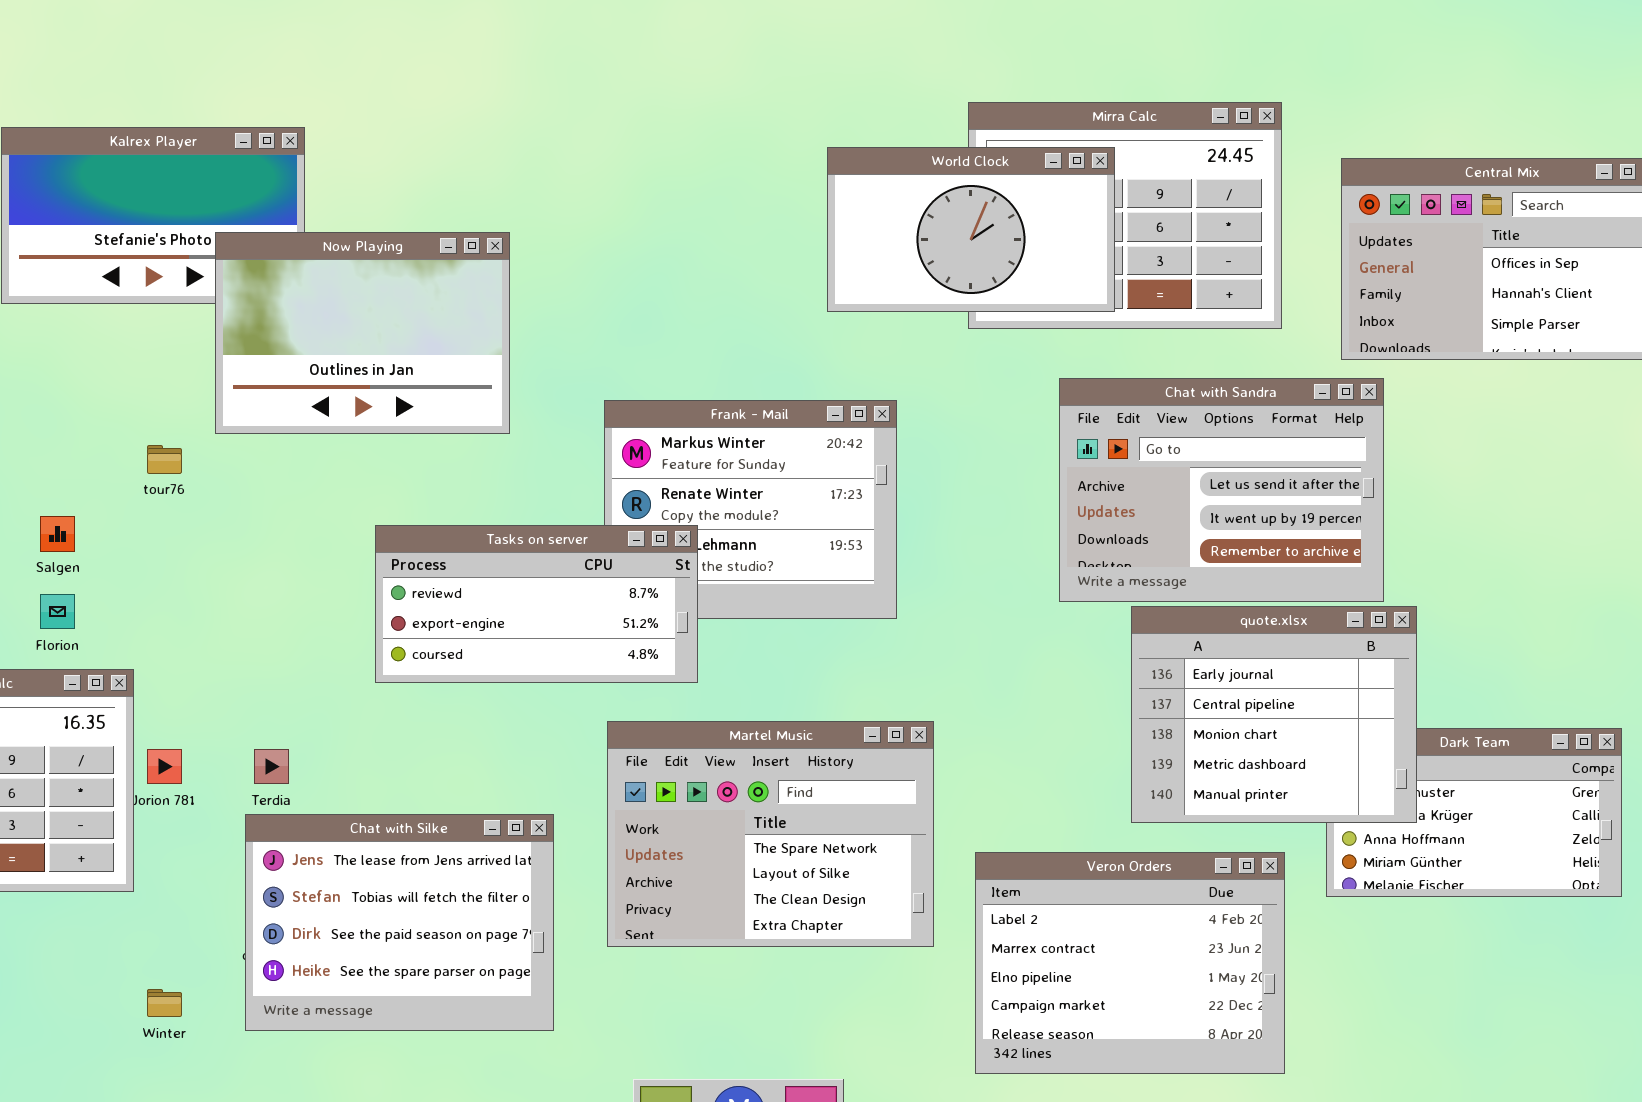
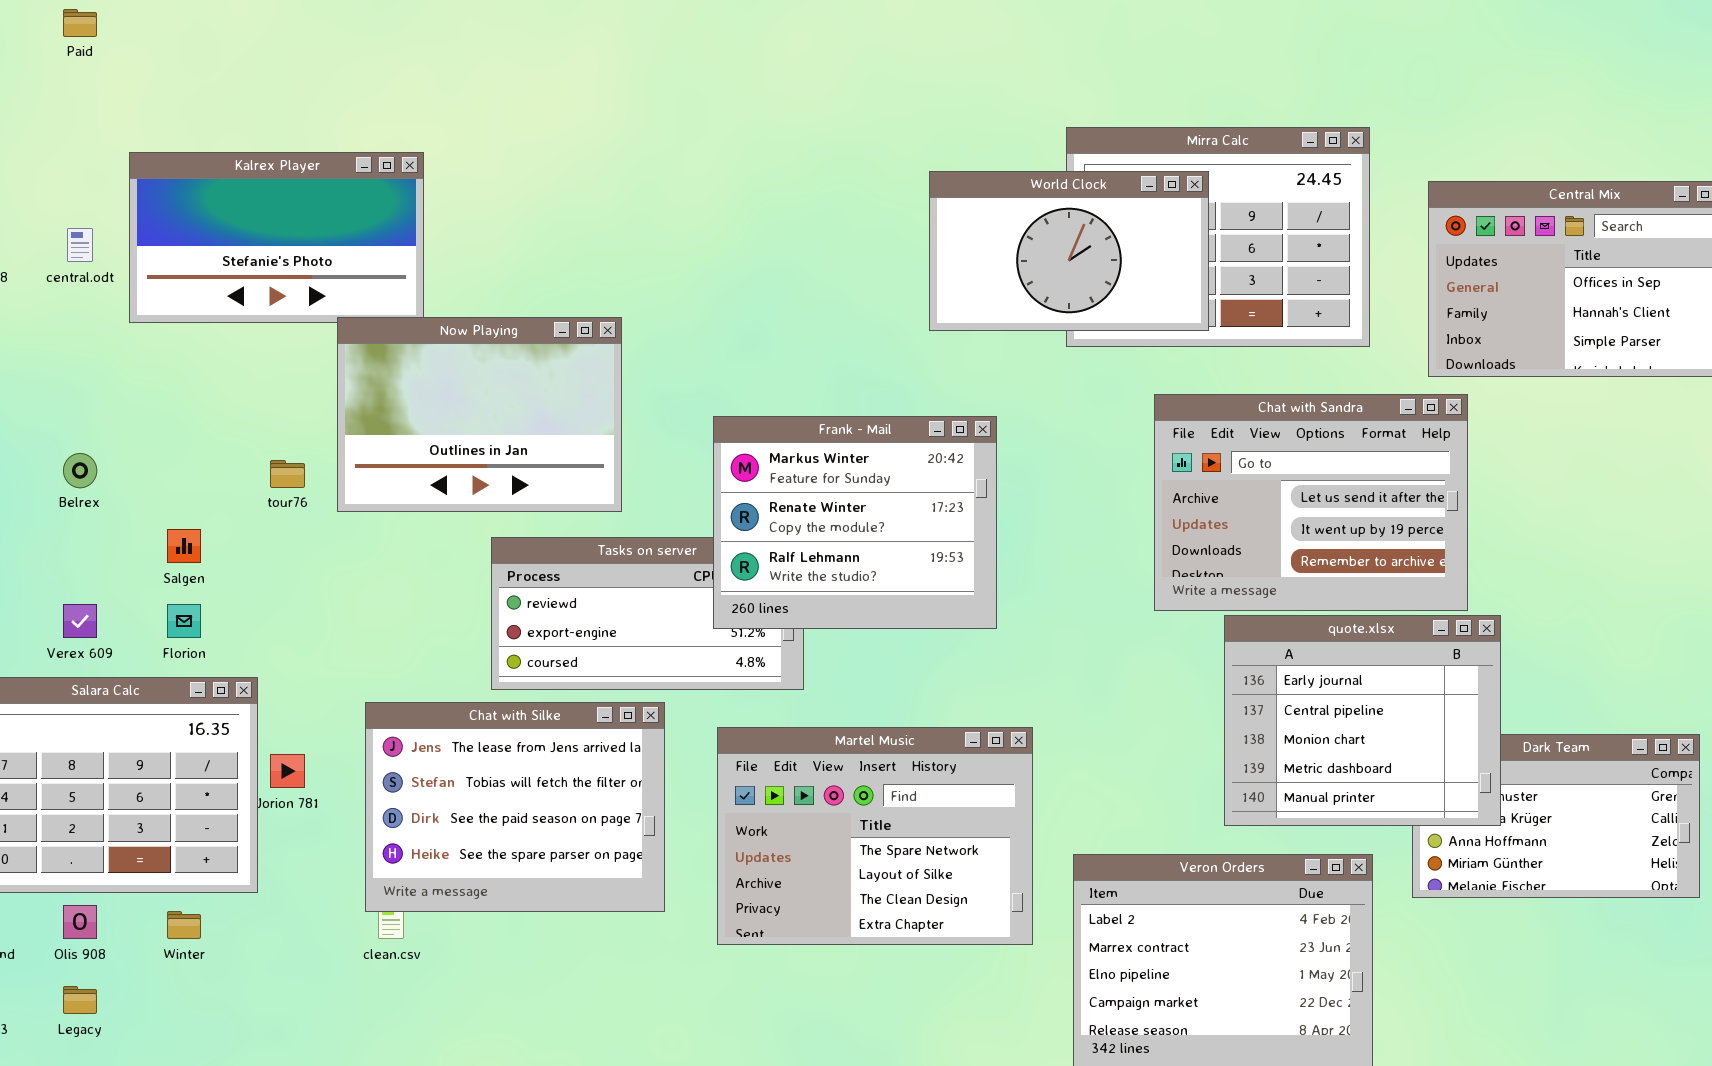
Now Playing: [215,232,510,434] -> [337,317,622,512], moved
Frank - Mail: [604,400,897,619] -> [713,416,997,629], raised
Chat with Silke: [245,814,554,1031] -> [365,702,665,912], moved
Winter: [147,989,182,1017] -> [167,911,201,939], moved

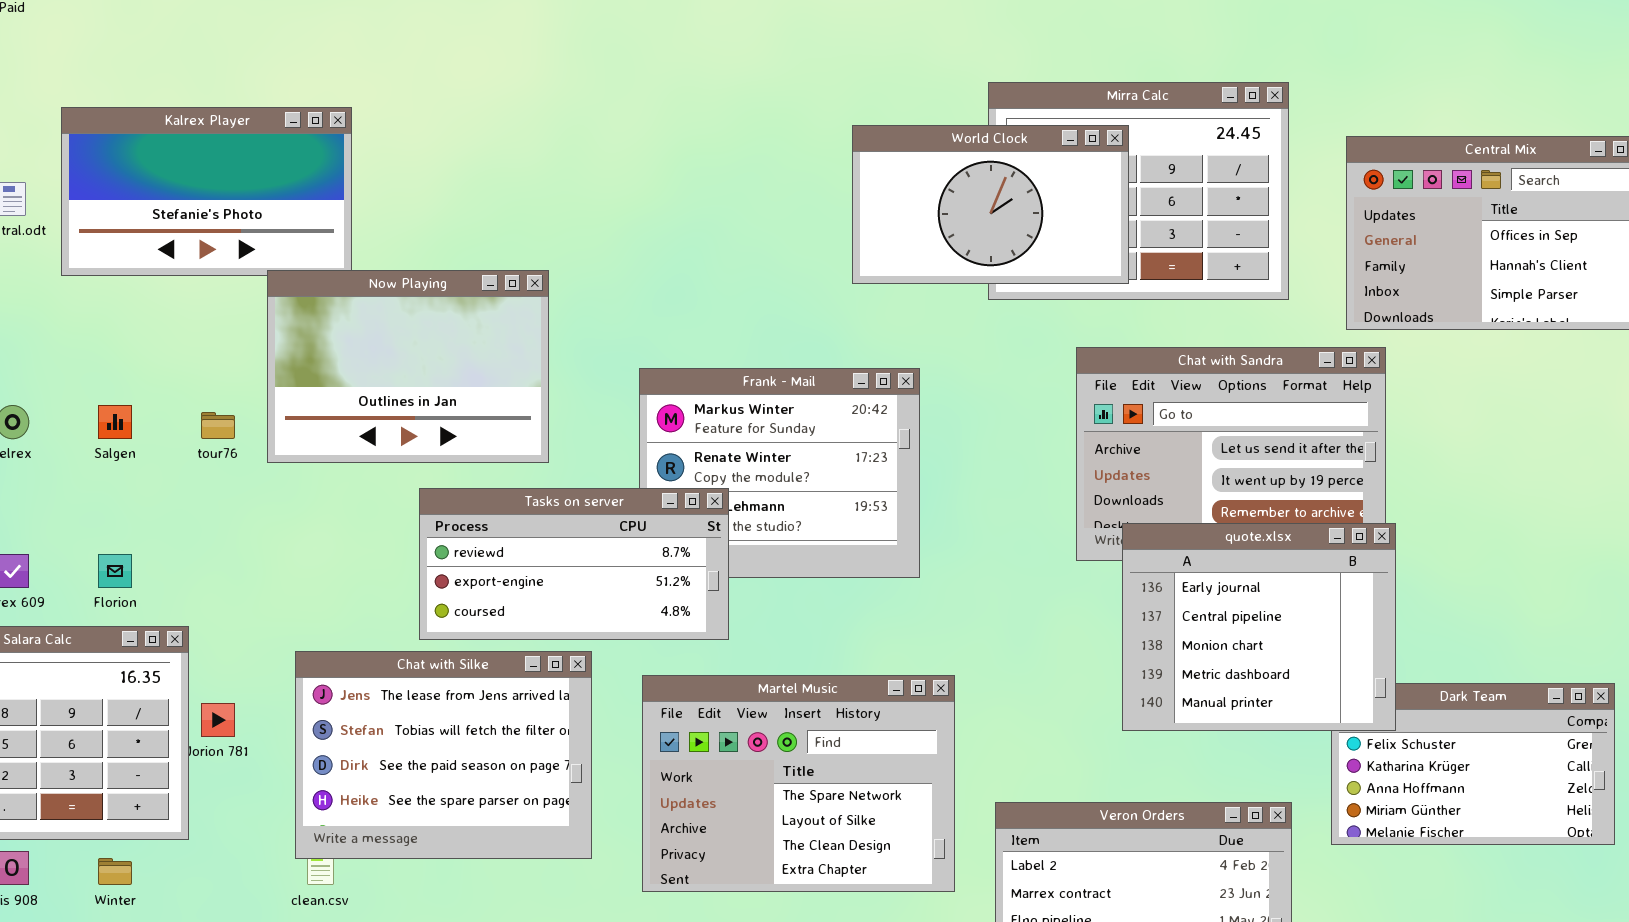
Salgen: [167,529,201,563] -> [98,405,132,439], moved
Tasks on server: [491,537,804,690] -> [419,488,729,640], raised
quote.xlsx: [1224,615,1501,826] -> [1122,523,1396,731], moved

